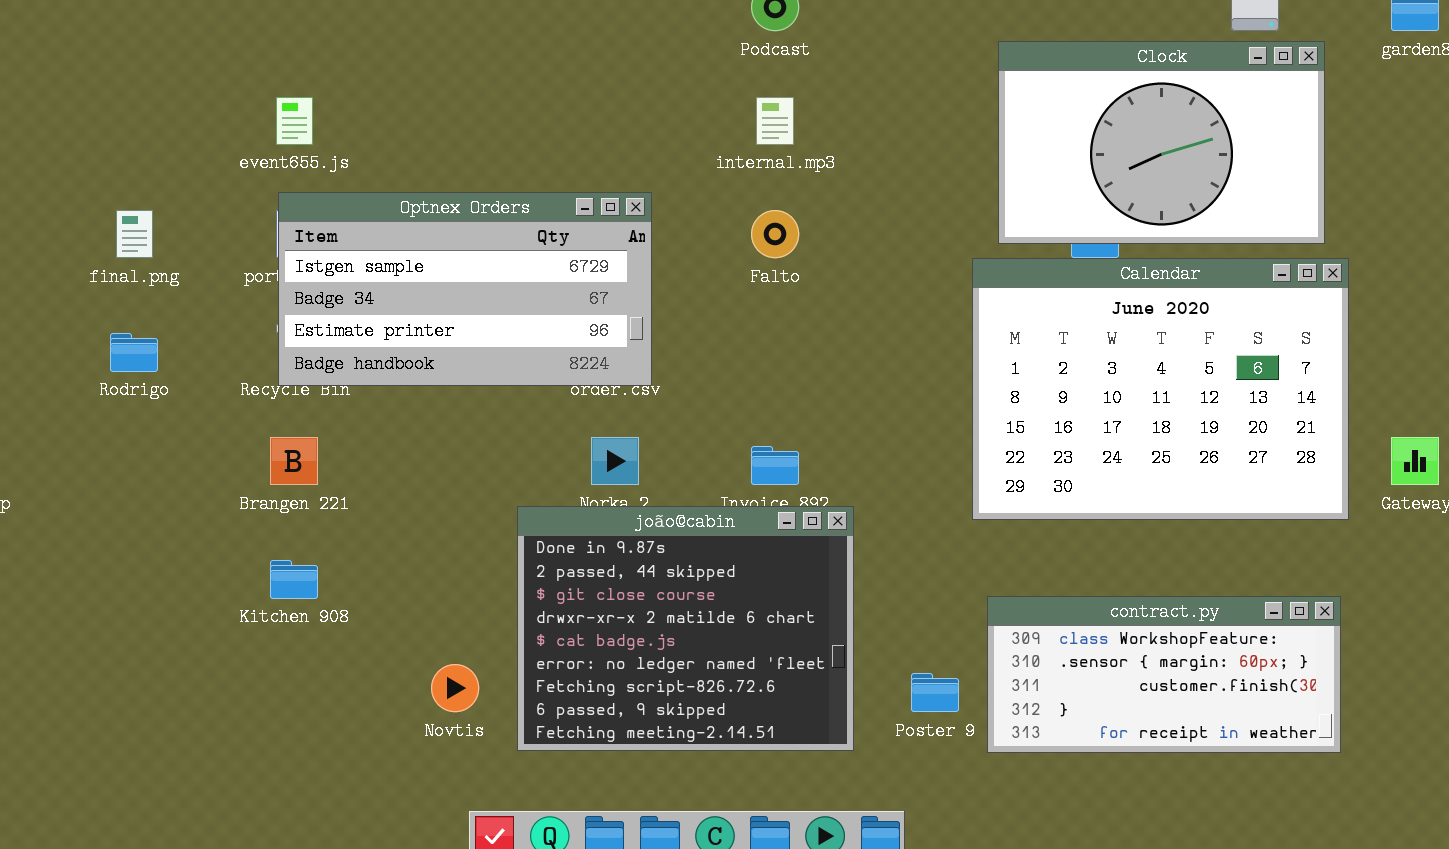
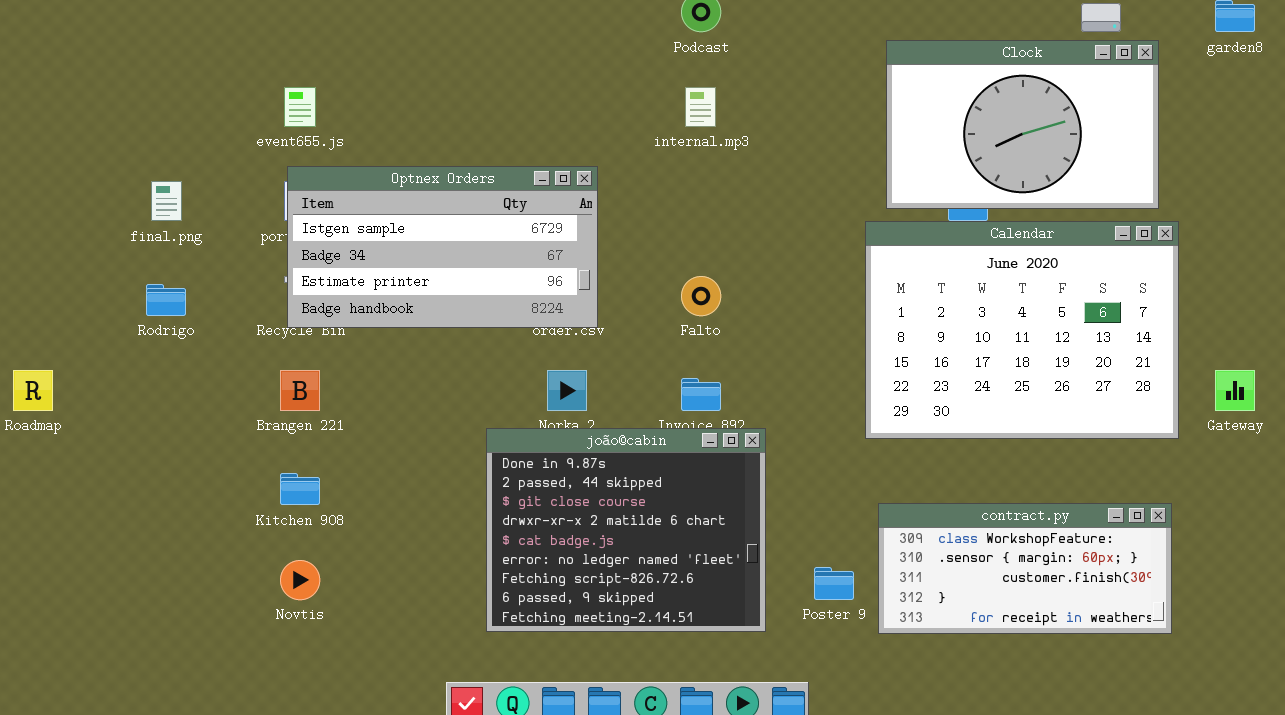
Falto: [751,210,799,258] -> [681,276,721,316], moved
Novtis: [431,664,479,712] -> [280,560,320,600], moved

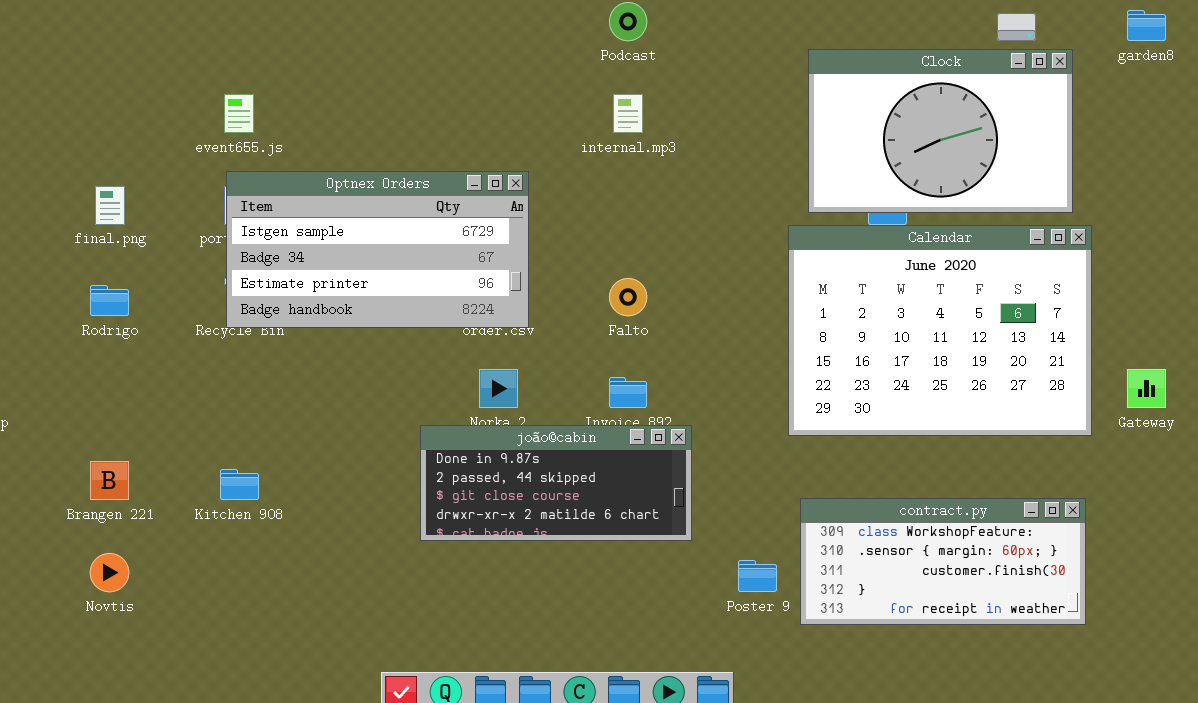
Brangen 221: [280,370,320,411] -> [90,461,129,500], moved
joão@cabin: [486,428,766,632] -> [420,425,692,541], resized
Novtis: [280,560,320,600] -> [90,553,129,592], moved

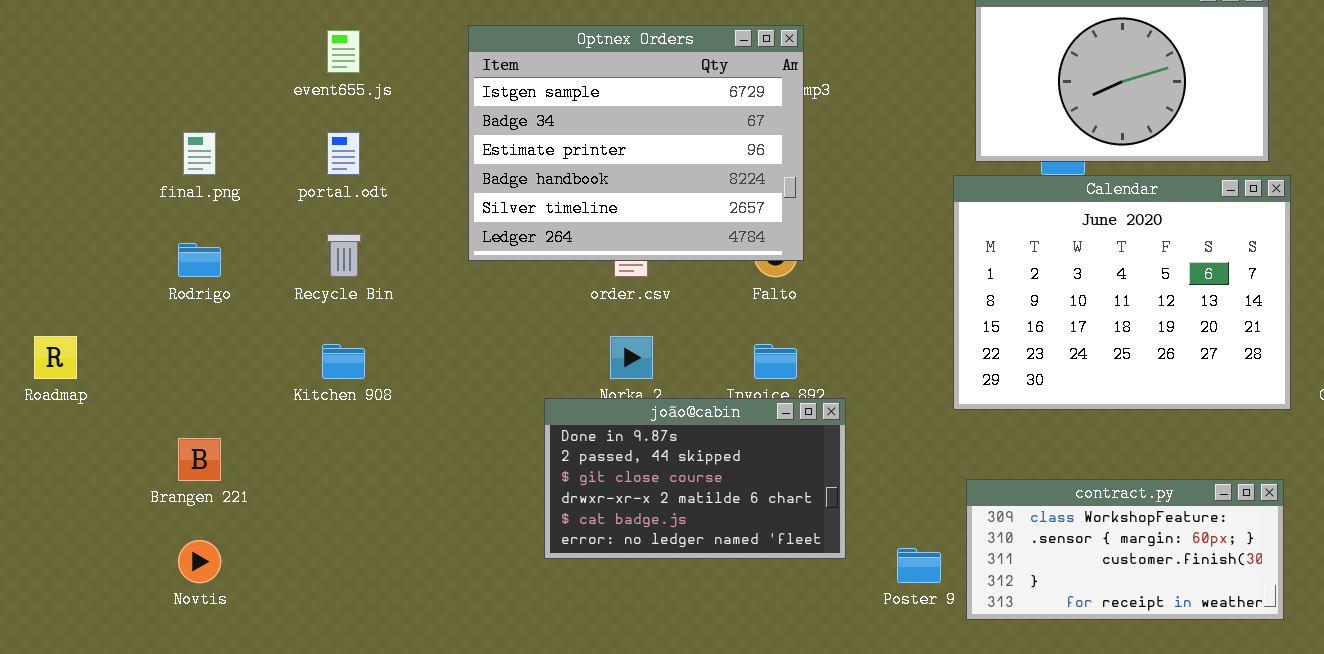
Optnex Orders: [226,171,529,328] -> [468,25,804,261], moved, resized
joão@cabin: [420,425,692,541] -> [544,398,846,559], resized
Kitchen 908: [220,469,259,500] -> [322,344,365,379], moved

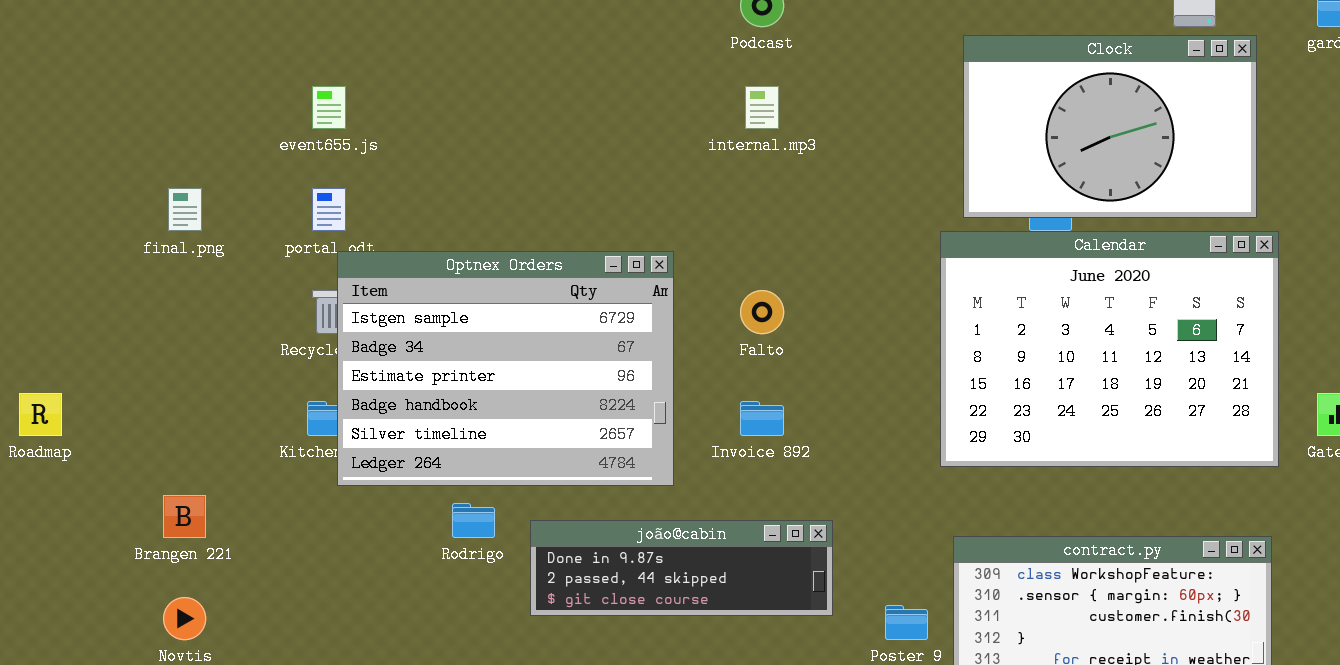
Optnex Orders: [468,25,804,261] -> [337,251,674,486], moved
Rodrigo: [178,243,221,277] -> [452,503,495,538], moved
joão@cabin: [544,398,846,559] -> [530,520,833,616], resized

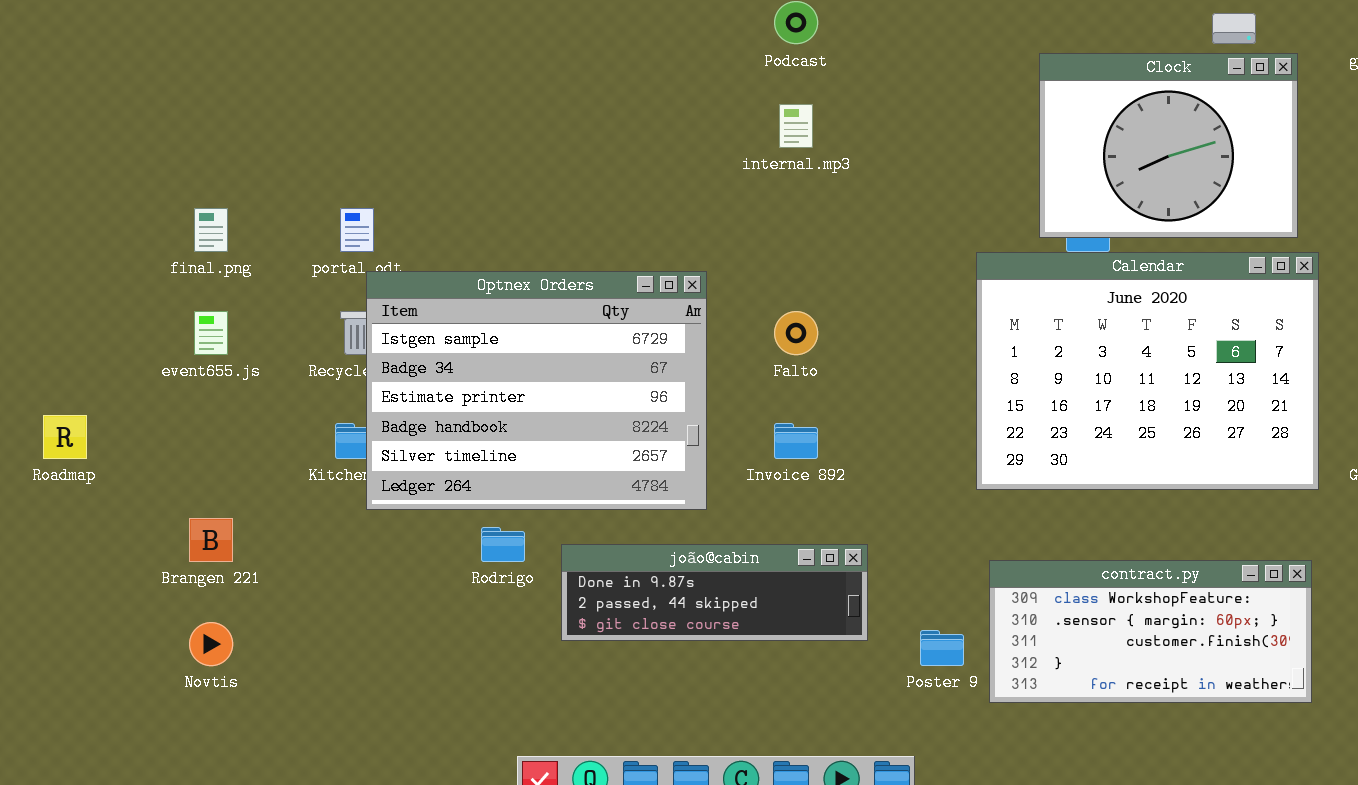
Clock: [963,35,1257,218] -> [1039,53,1298,238], resized
event655.js: [312,86,346,129] -> [194,311,228,355], moved

